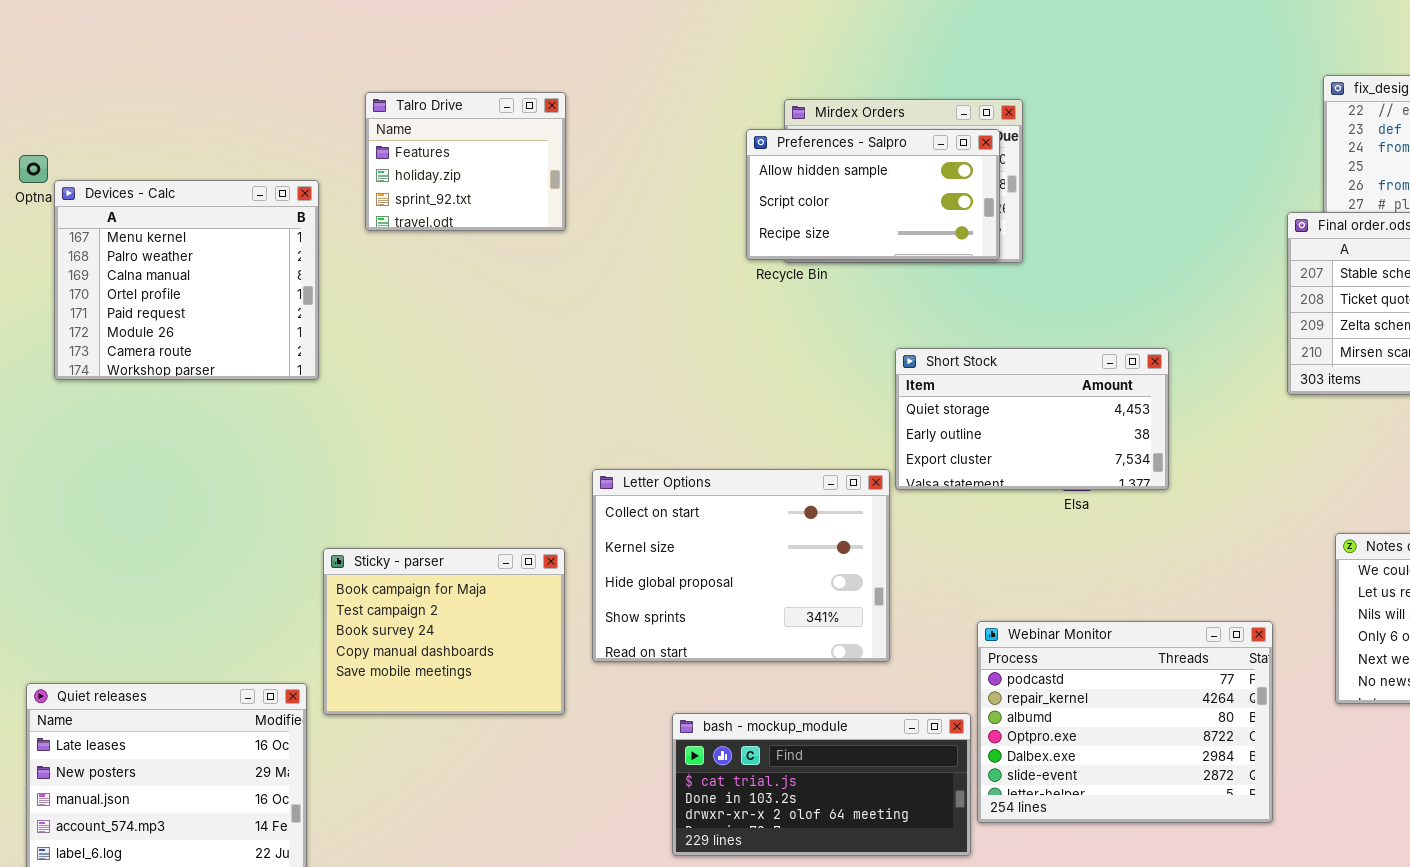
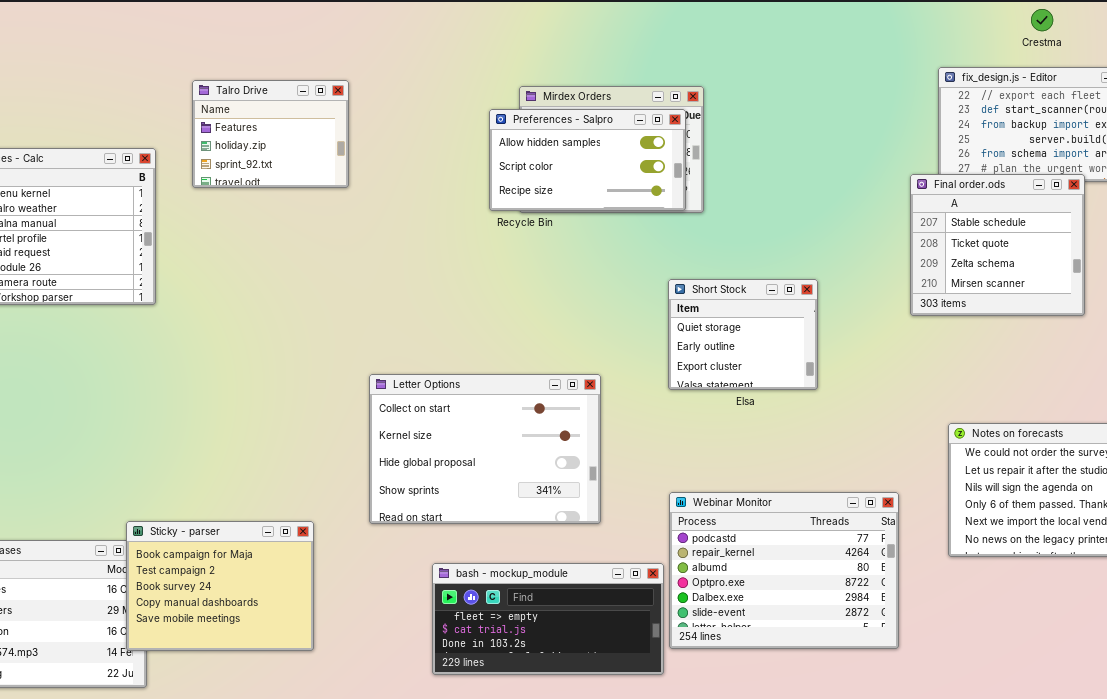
Short Stock: [895,348,1169,490] -> [668,279,818,390], resized
Sticky - parser: [323,548,565,715] -> [126,521,314,651], moved
bash - mockup_module: [672,713,971,856] -> [432,563,664,675], scrolled up 1 row

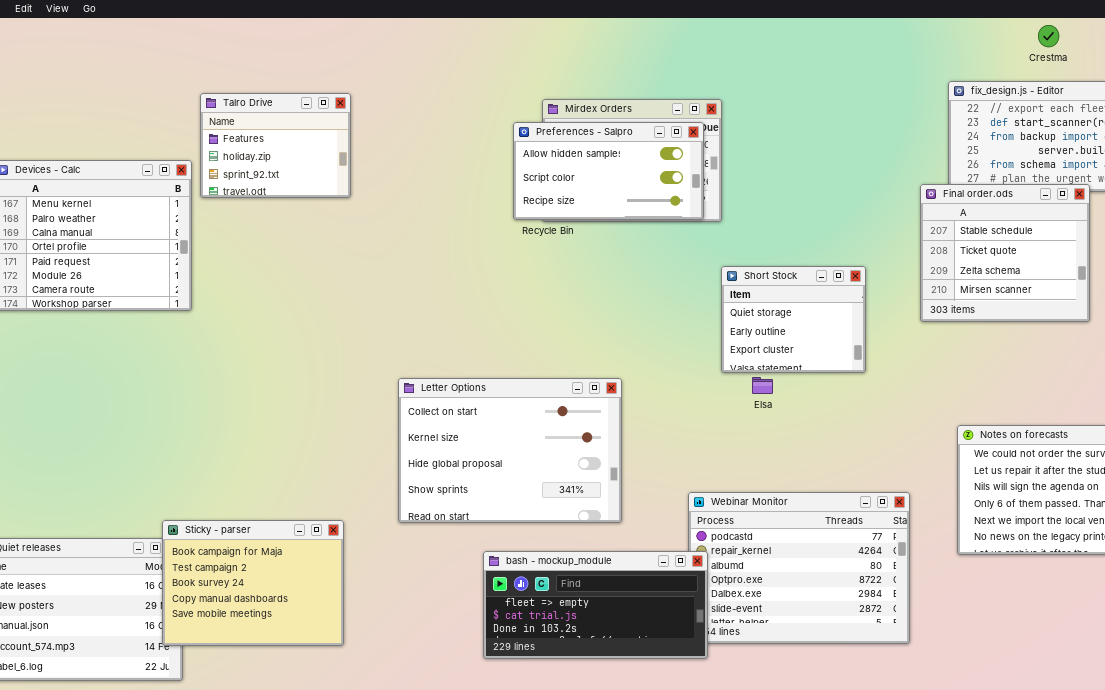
Talro Drive: [192,80,349,188] -> [200,93,351,198], moved
Short Stock: [668,279,818,390] -> [721,266,866,373], moved
bash - mockup_module: [432,563,664,675] -> [483,551,708,659], moved

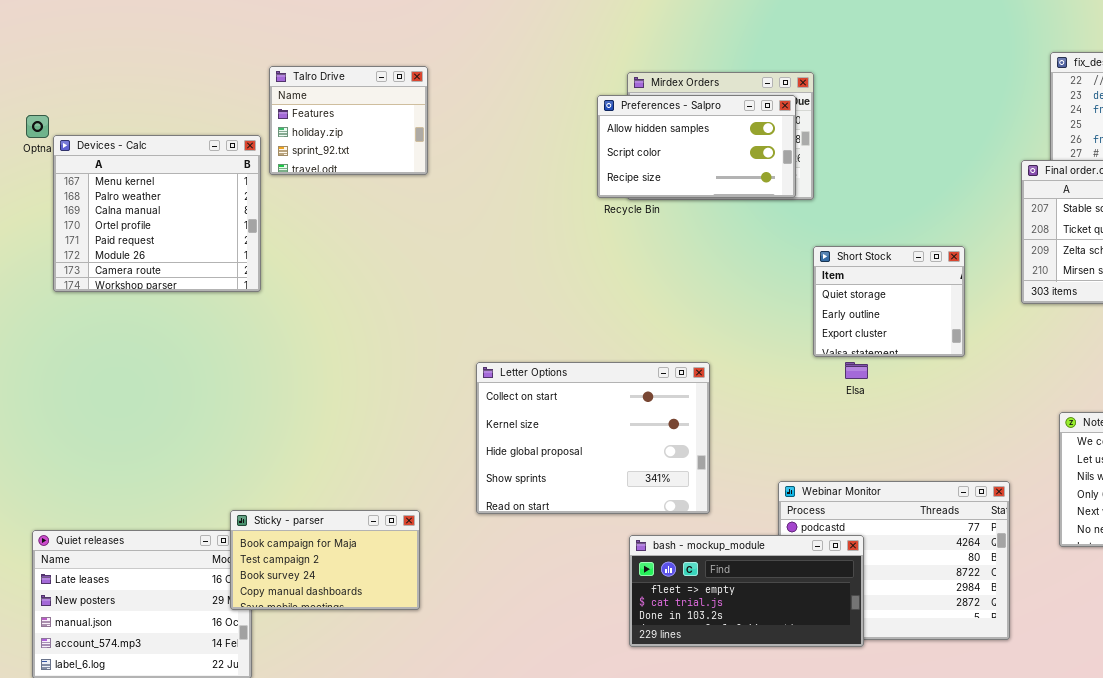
Sticky - parser: [162,520,344,646] -> [230,510,420,610], resized
bash - mockup_module: [483,551,708,659] -> [629,535,864,647], moved

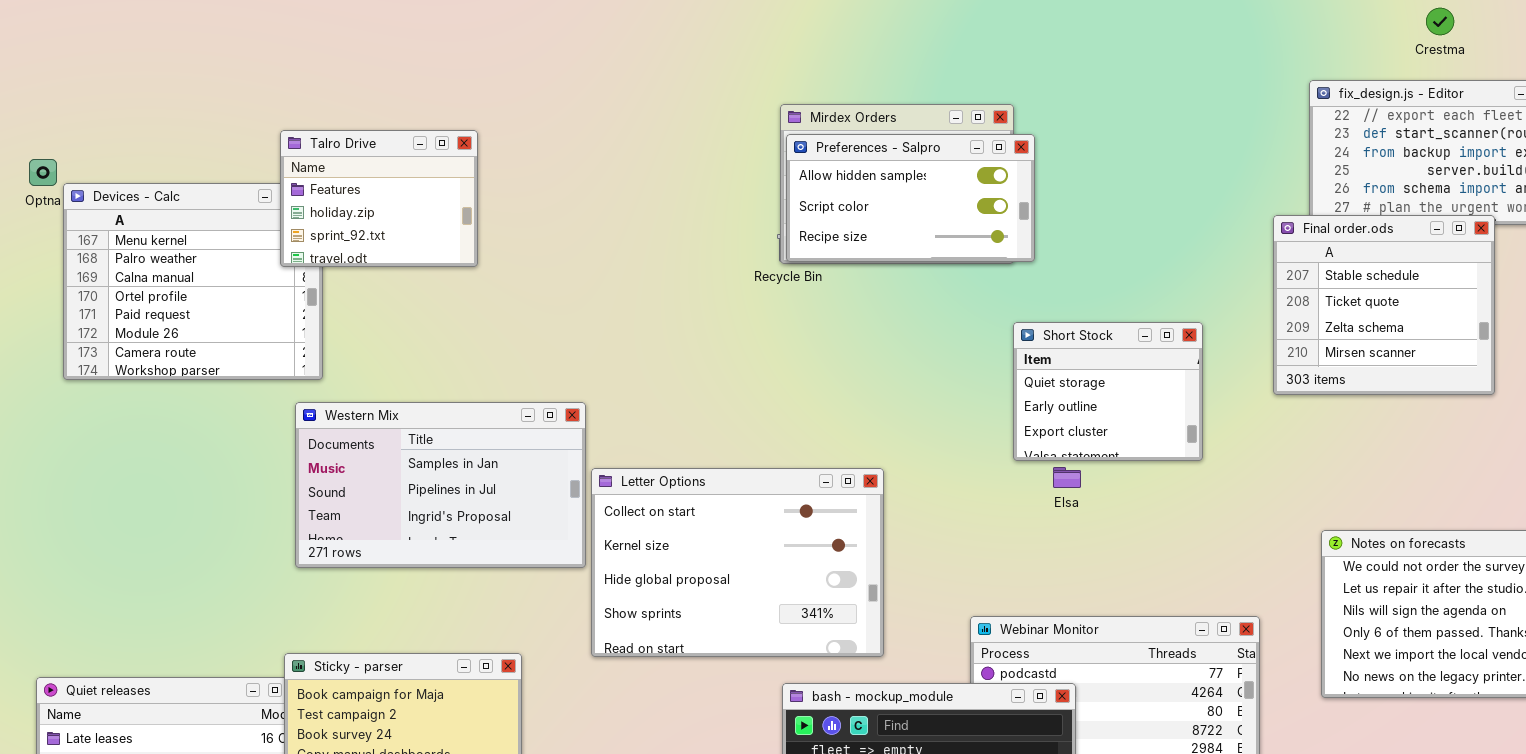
Talro Drive: [269,66,428,175] -> [280,130,478,267], moved
Preferences - Salpro: [597,95,796,198] -> [786,134,1035,262], moved
Western Mix: none -> [295,402,586,568], opened

